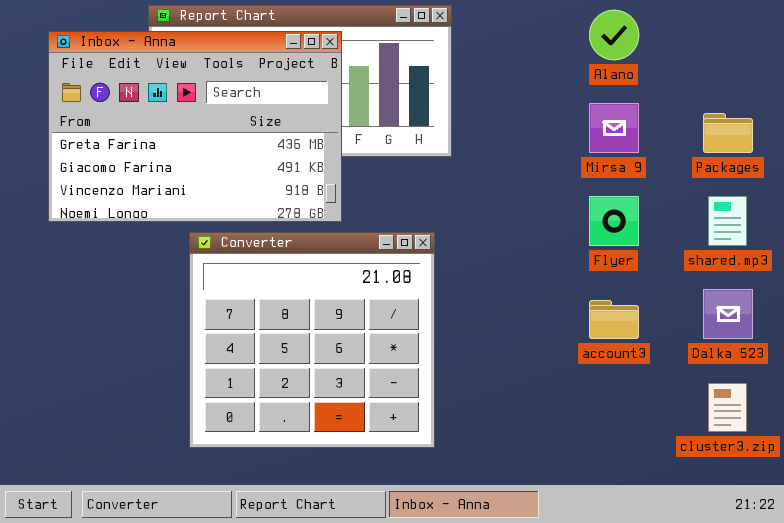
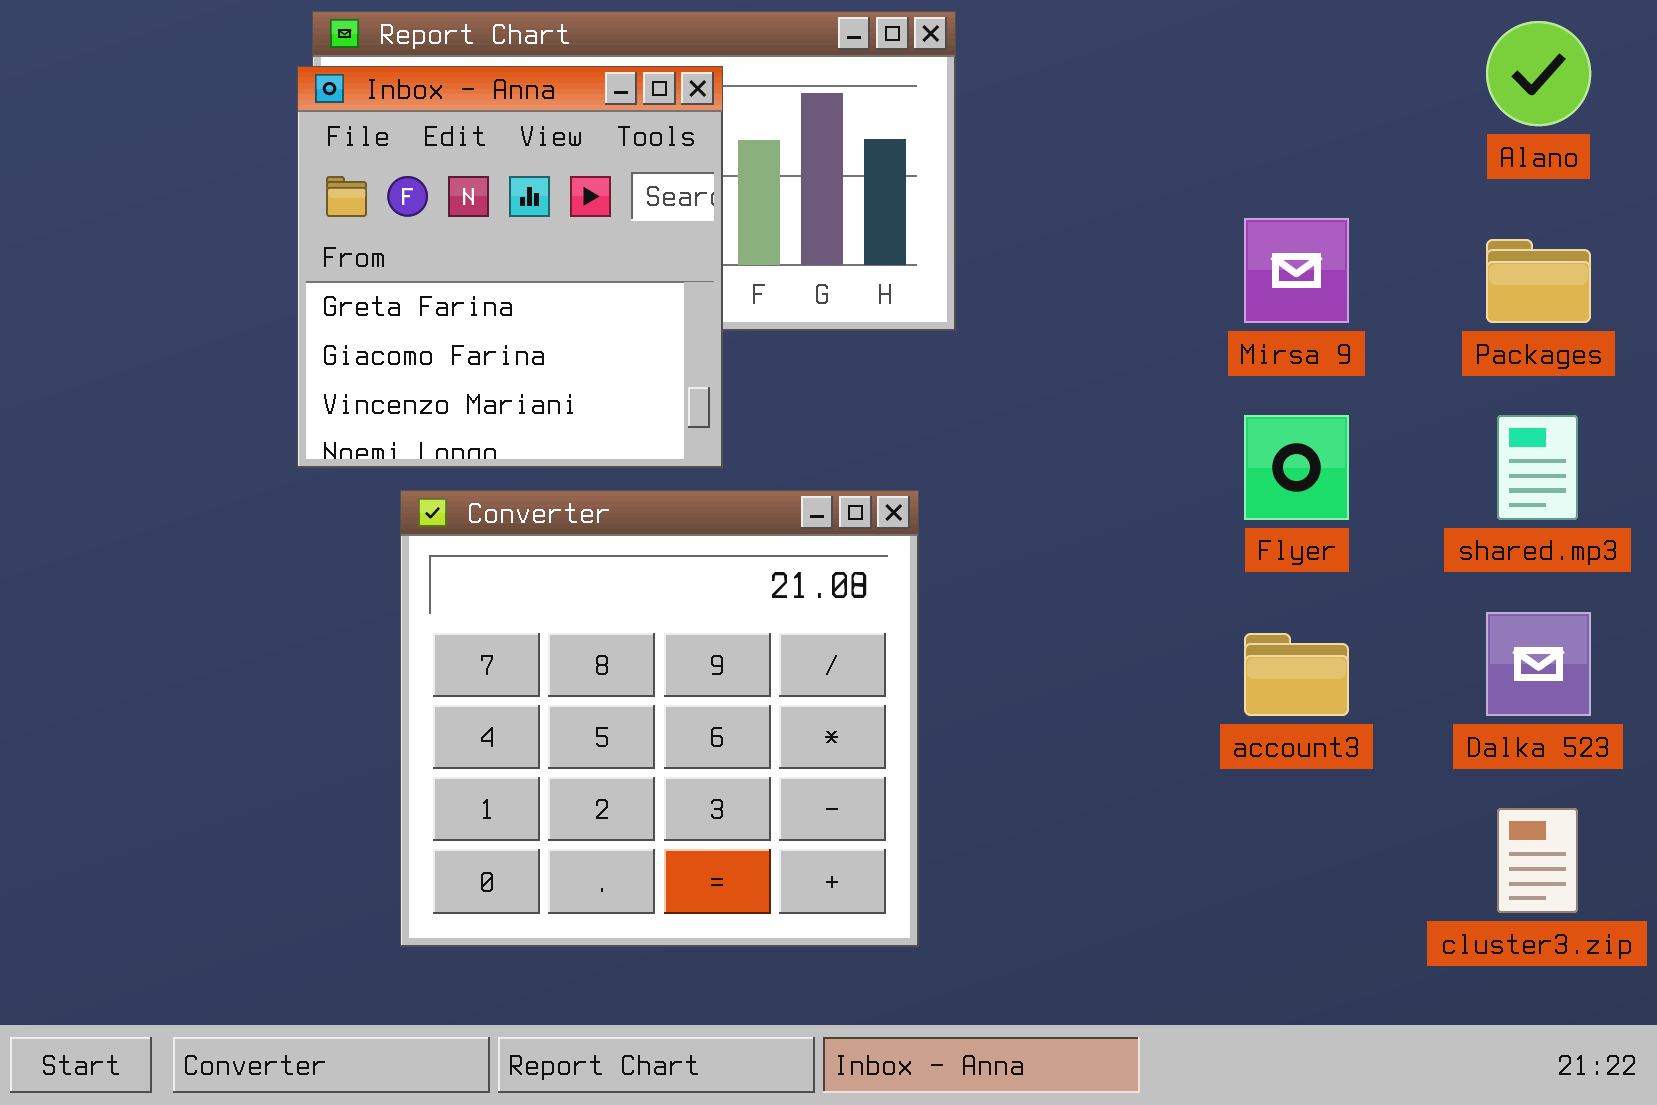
Alano: [589,10,639,60] -> [1486,21,1591,126], moved
Inbox - Anna: [48,31,342,222] -> [297,66,723,468], resized

